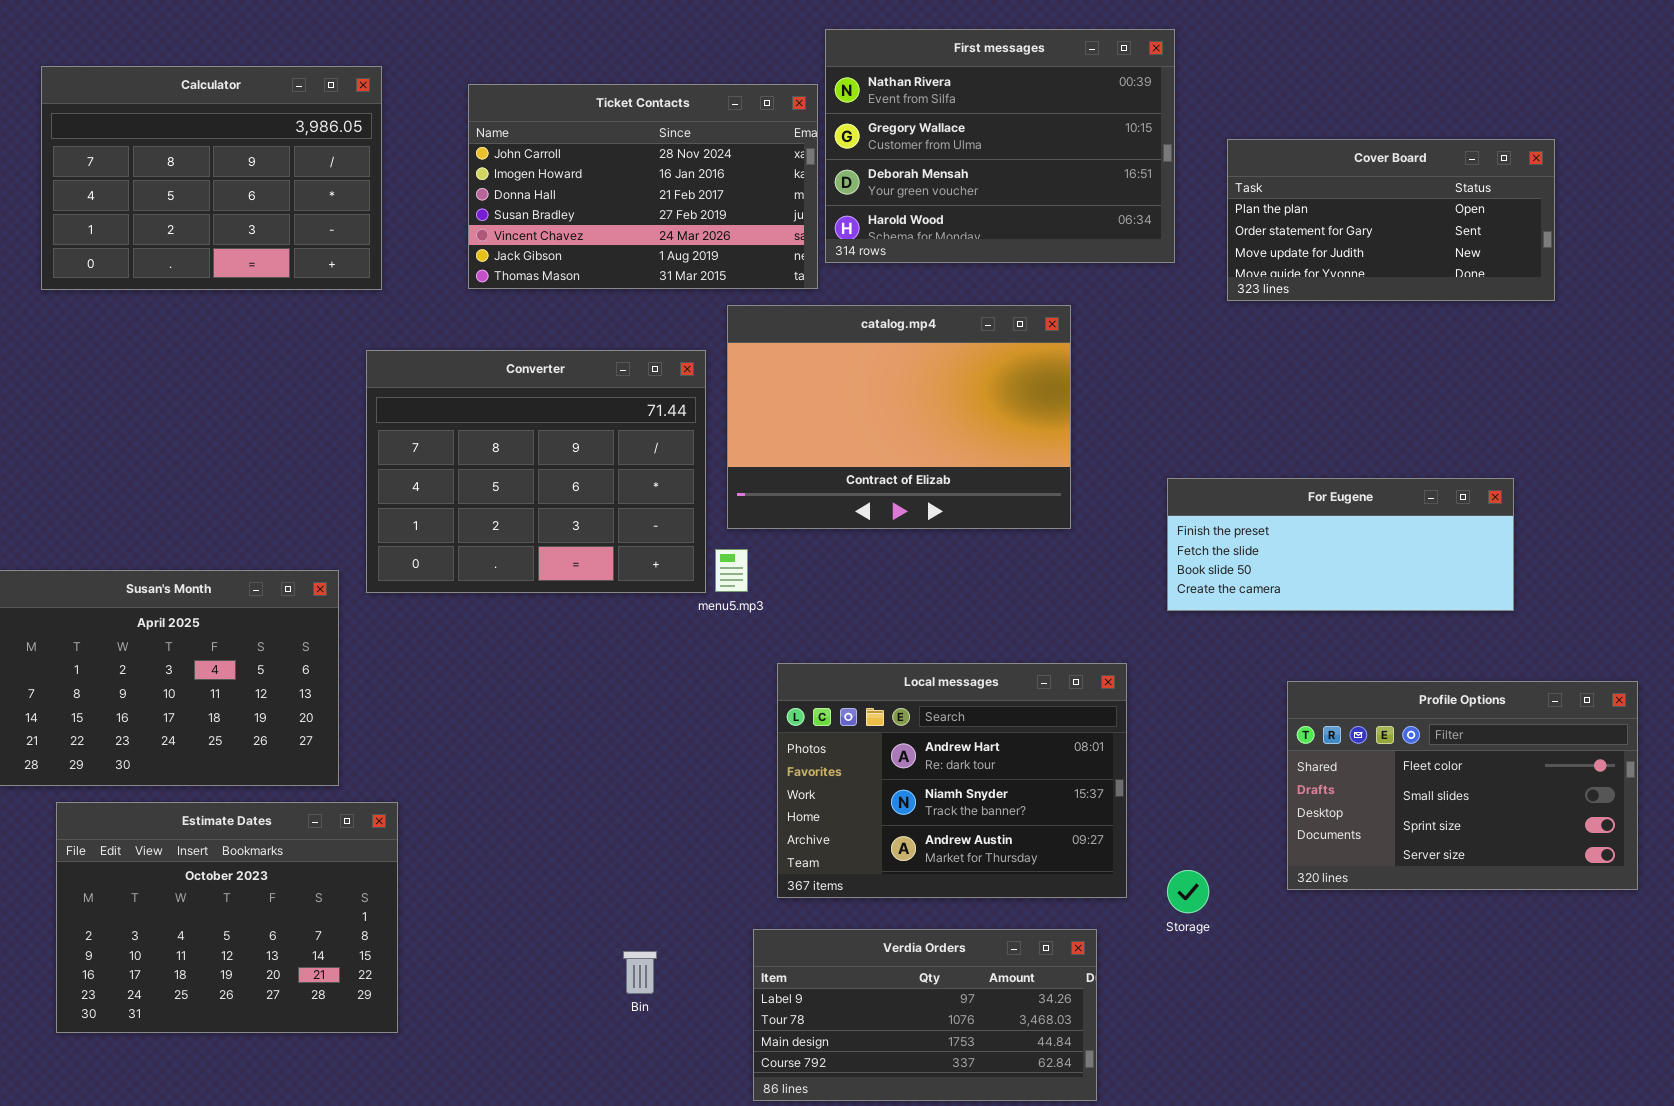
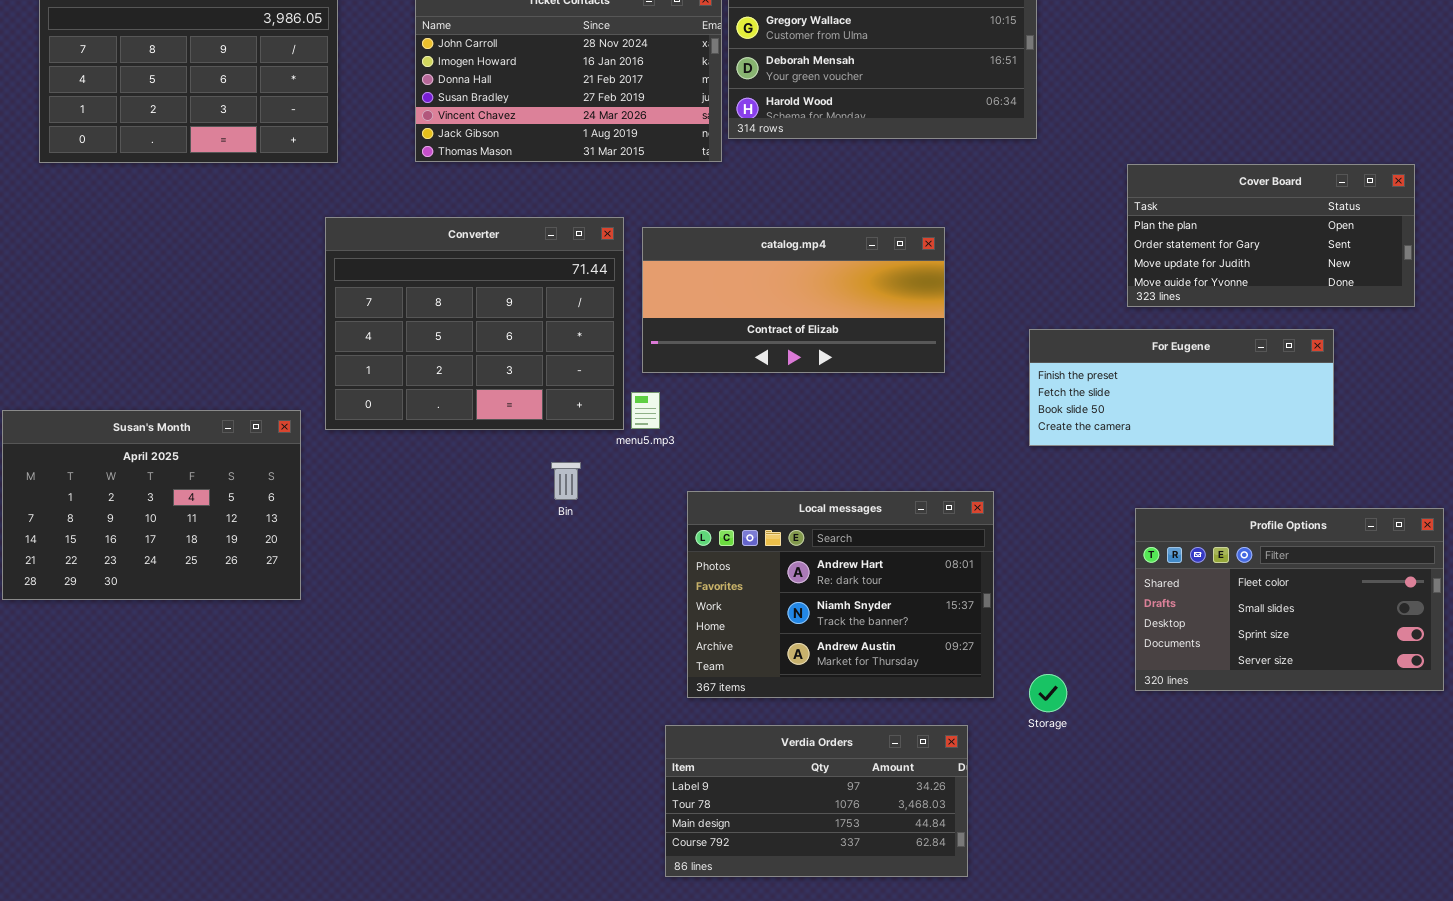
Cover Board: [1227,139,1555,301] -> [1127,164,1415,307], moved
catalog.mp4: [727,305,1071,529] -> [642,227,945,373], resized
Estimate Dates: [56,802,398,1033] -> none, closed
Bin: [623,951,657,994] -> [551,462,581,500], moved

